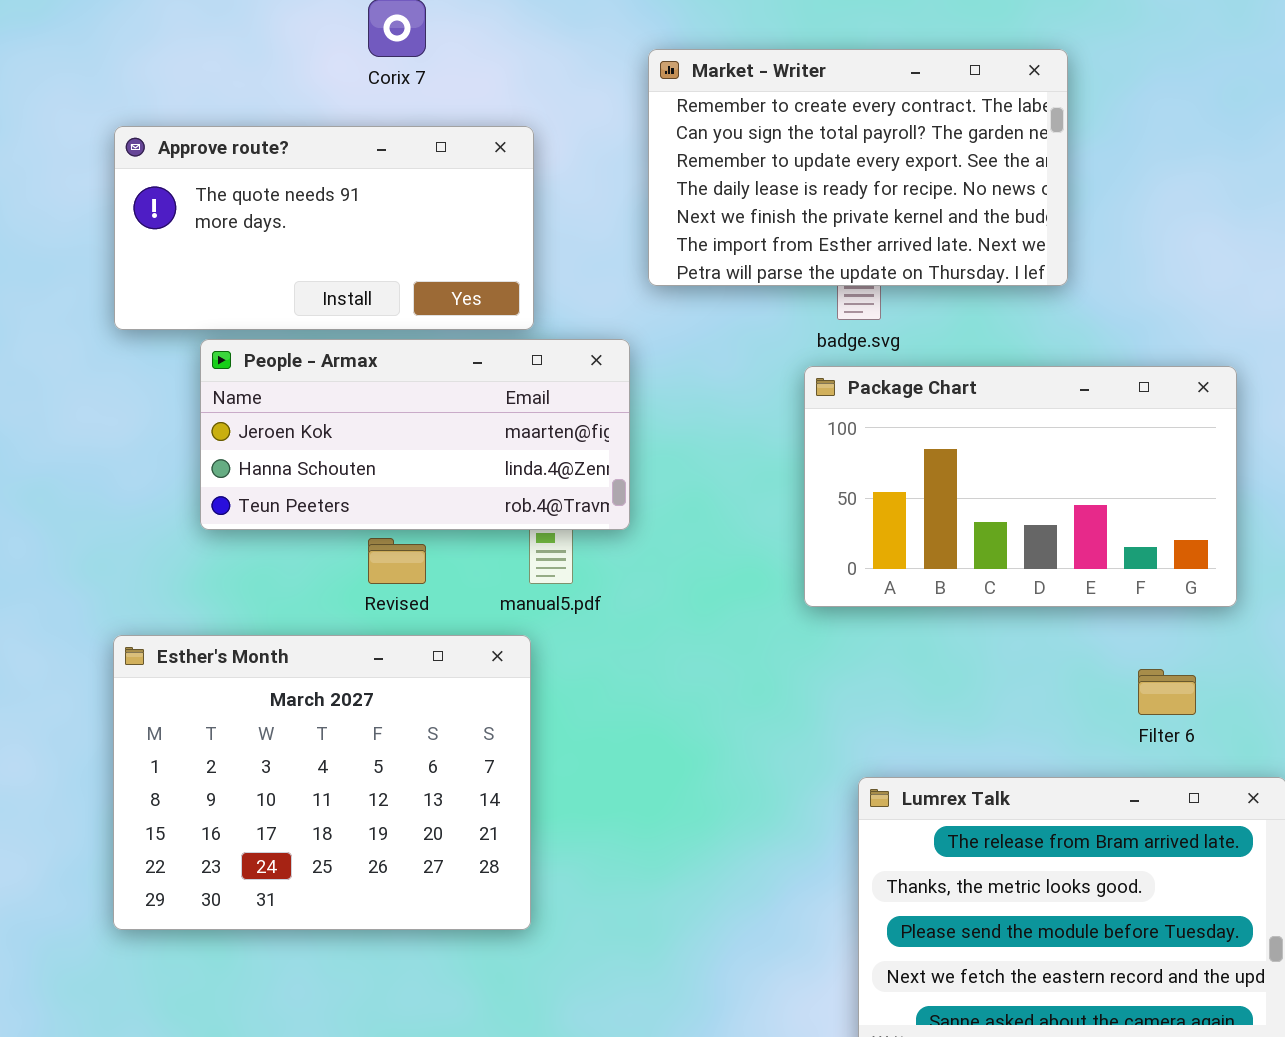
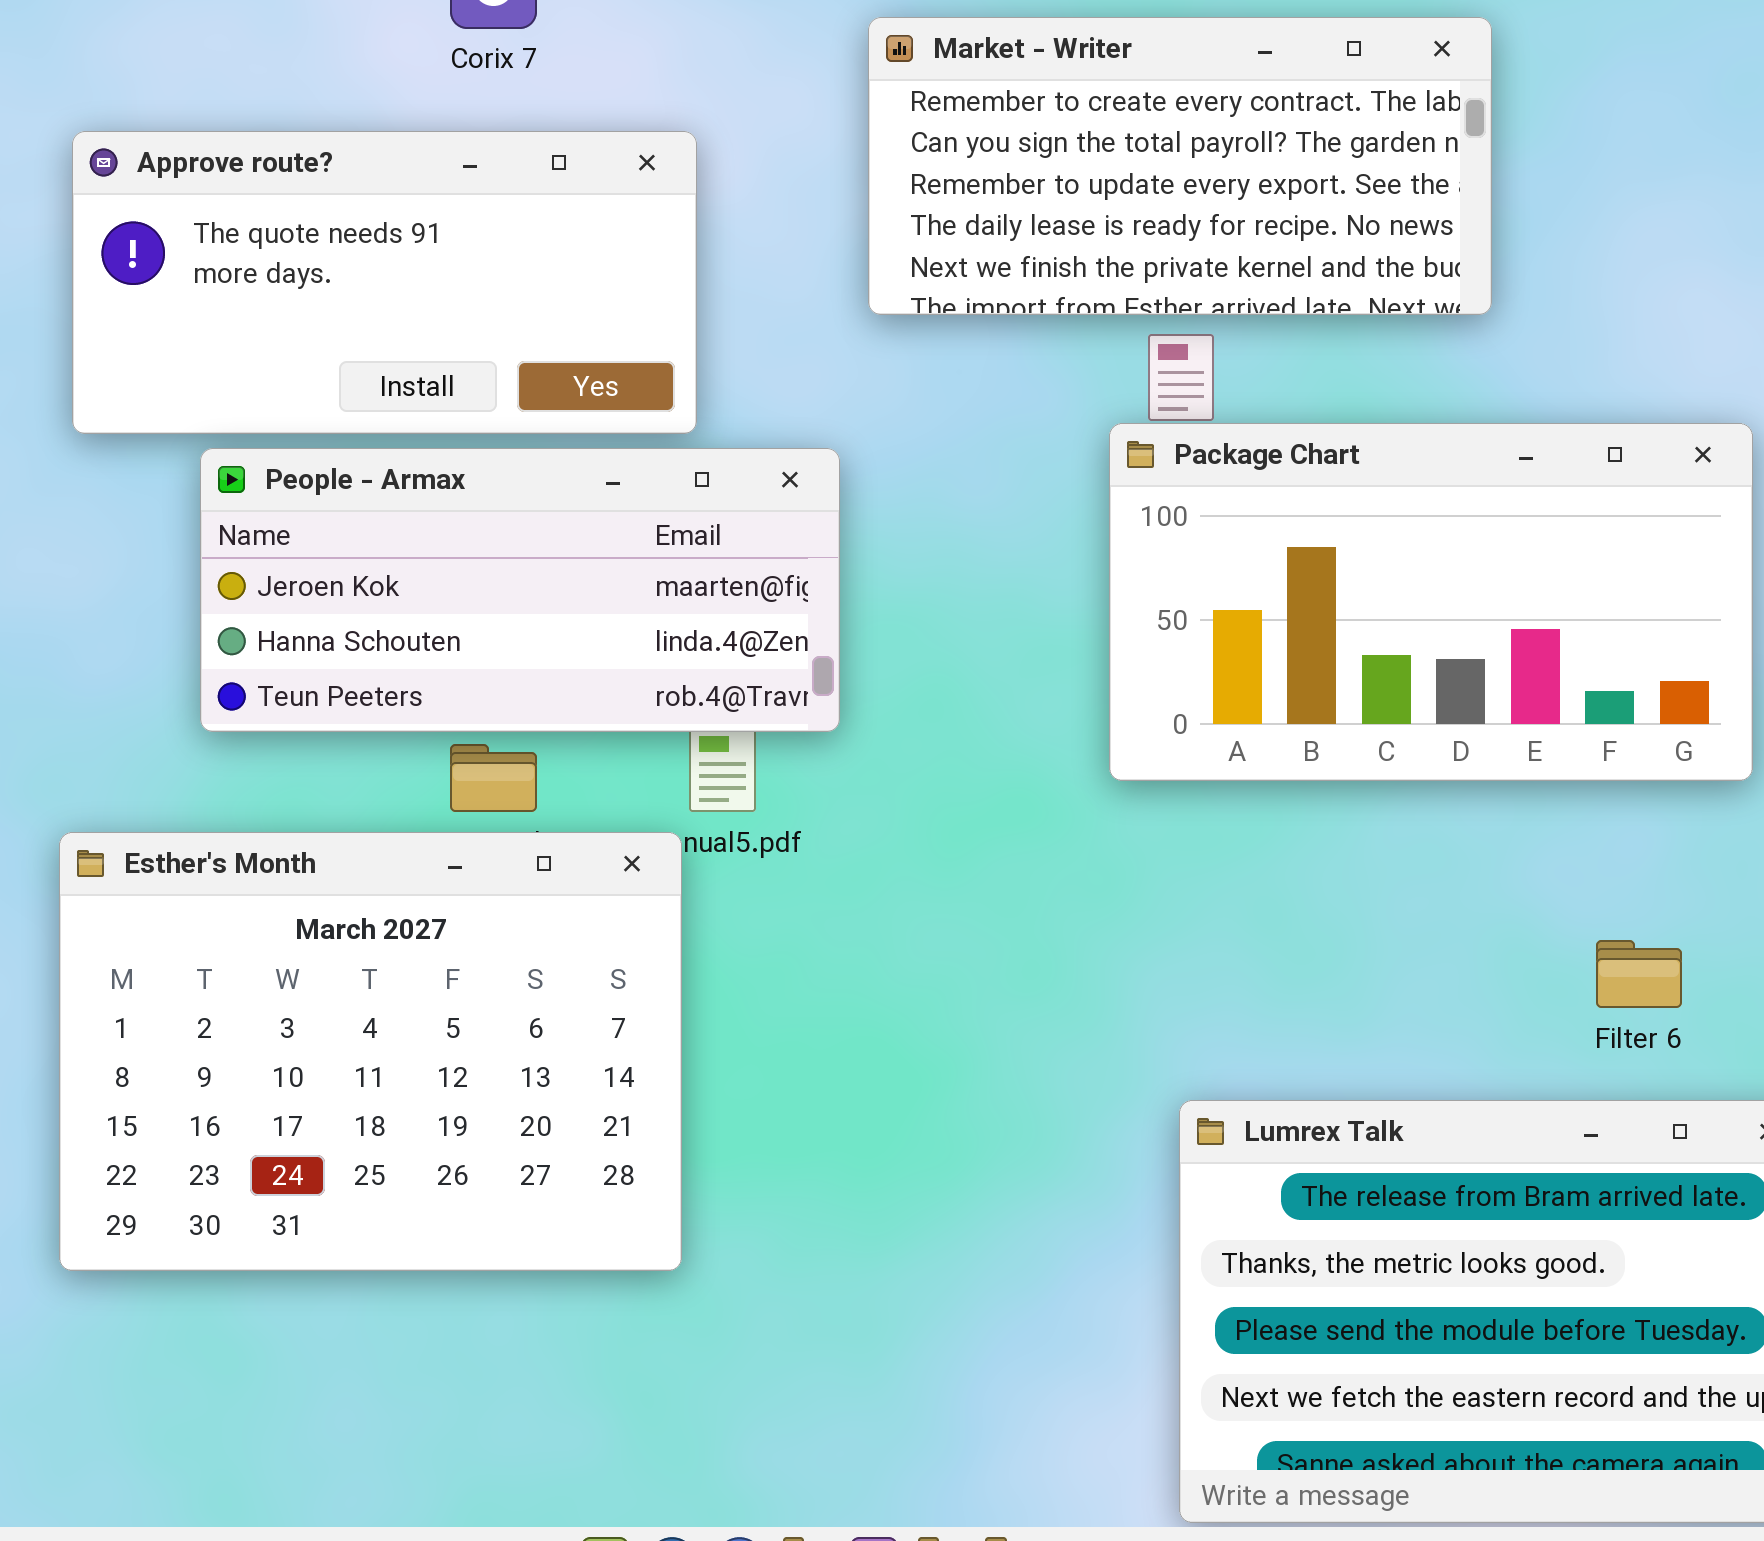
Market - Writer: [648,49,1068,286] -> [868,17,1492,315], resized
Package Chart: [804,366,1237,607] -> [1109,423,1753,781], moved
Esther's Month: [113,635,531,930] -> [59,832,682,1271], moved

